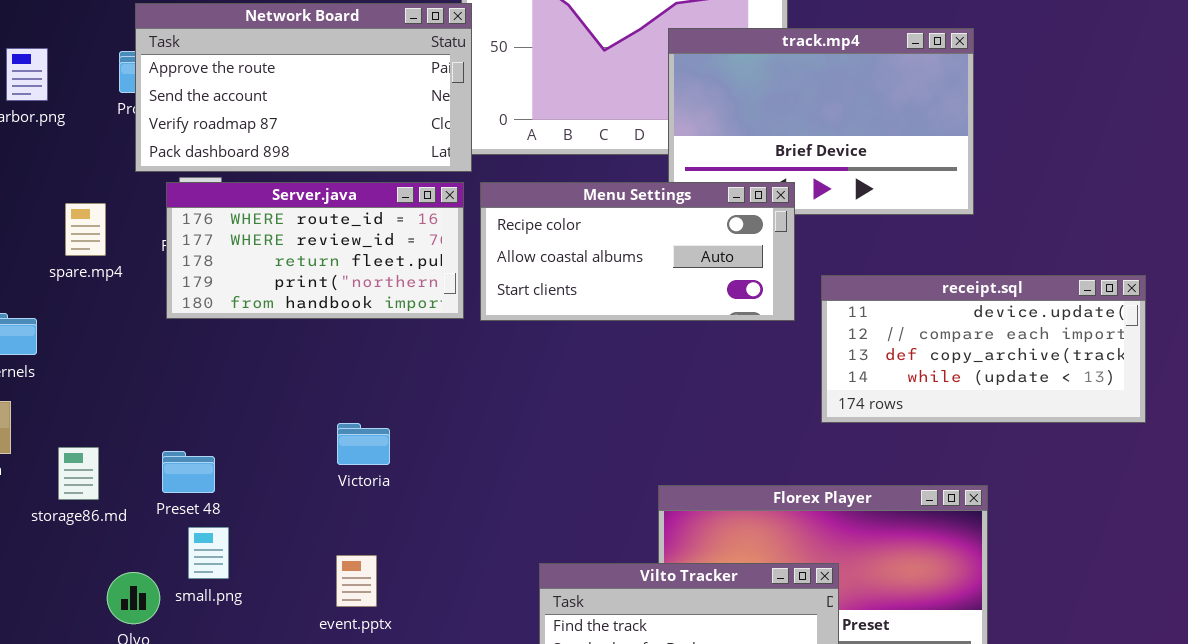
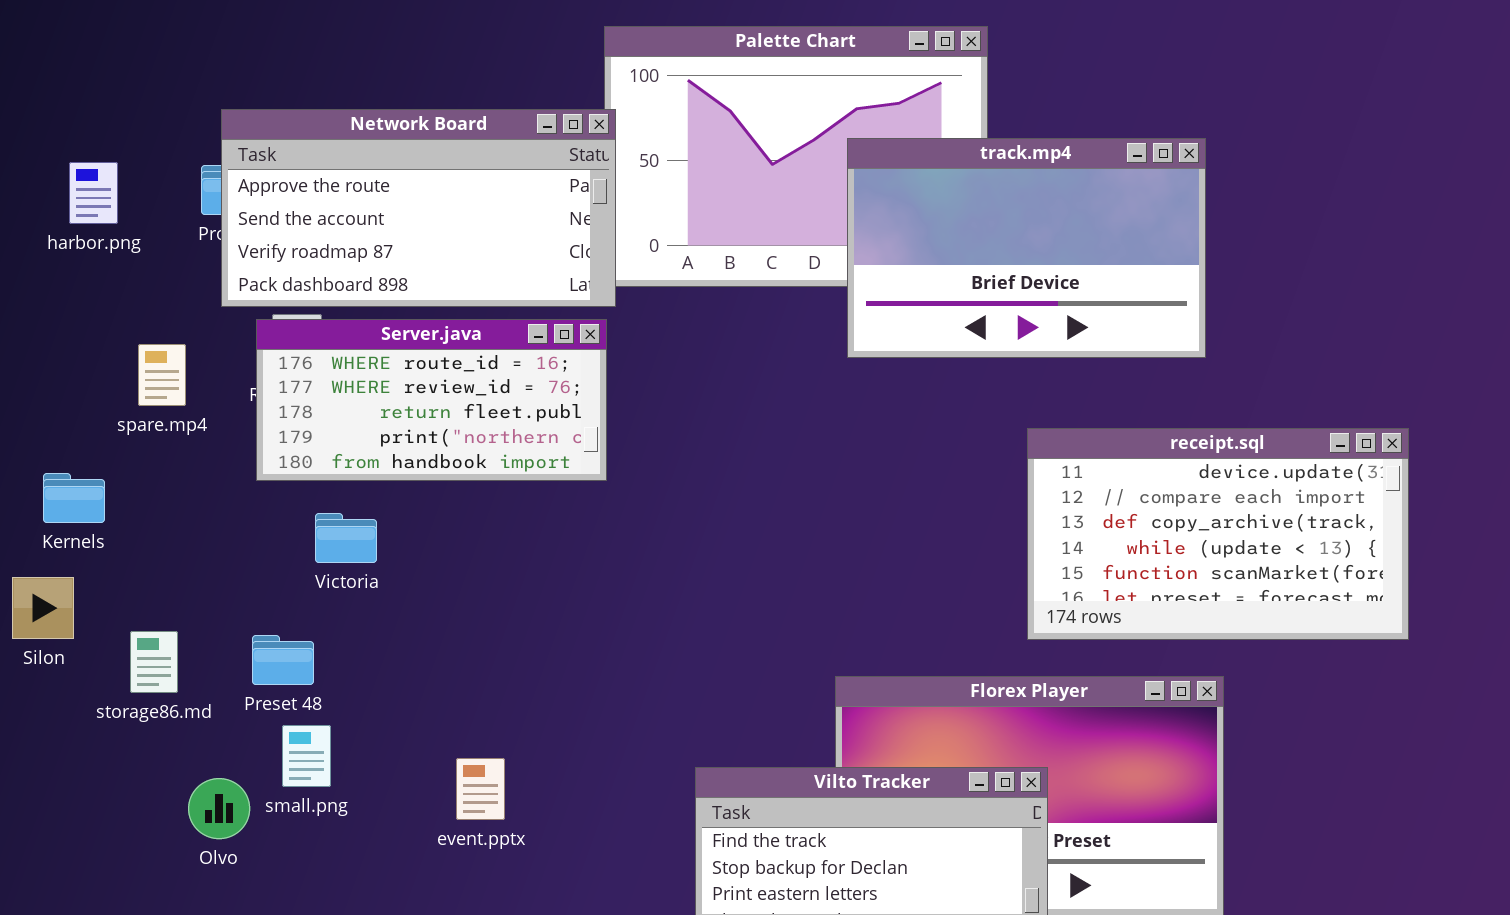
Menu Settings: [480,182,795,321] -> none, closed
receipt.sql: [821,275,1146,423] -> [1027,428,1409,640], resized
Victoria: [337,423,390,465] -> [315,513,377,563], moved

